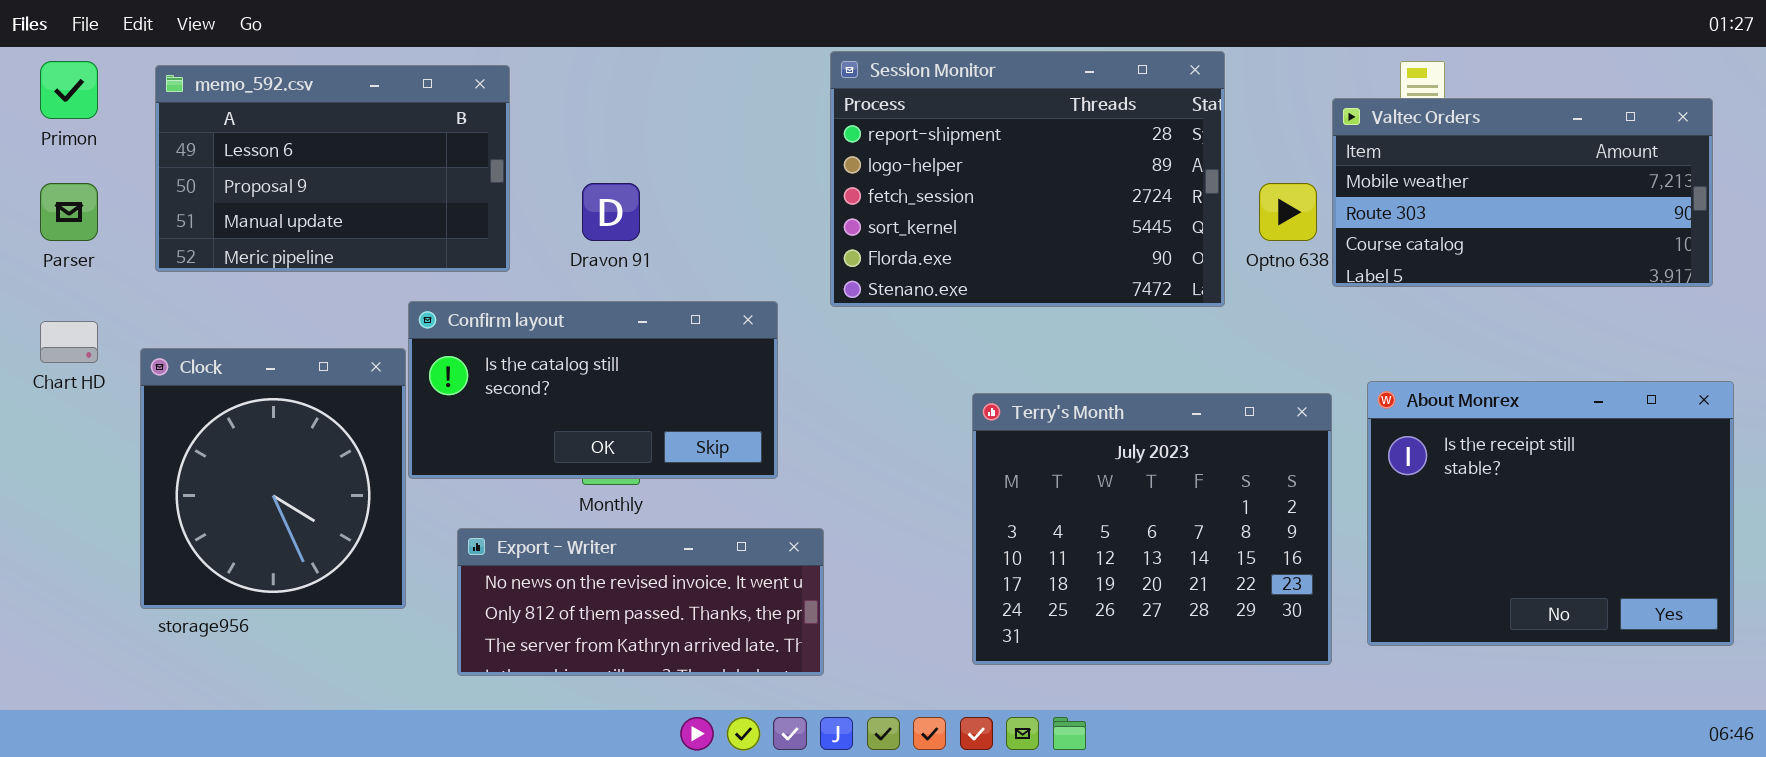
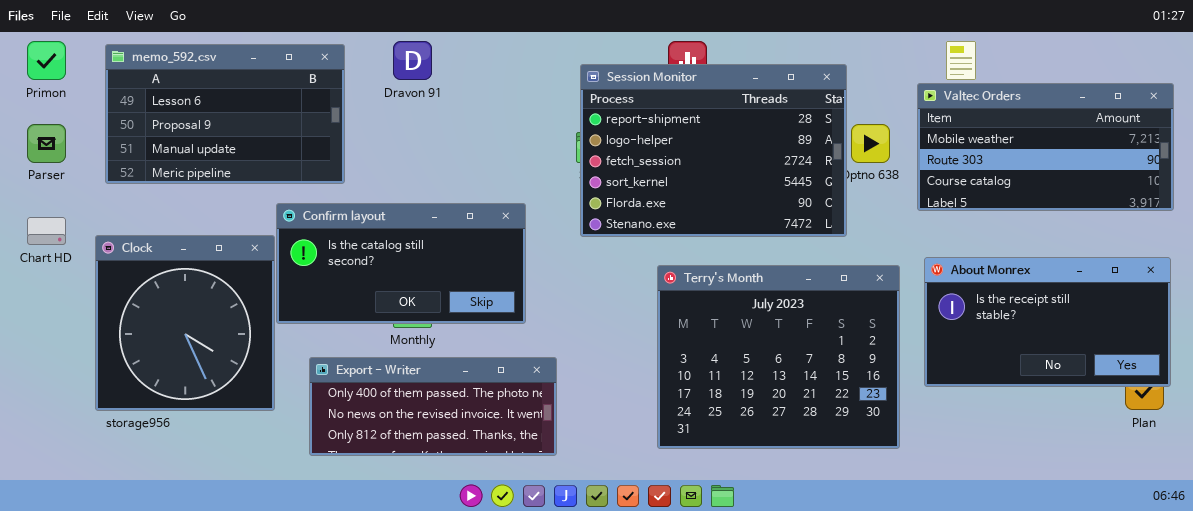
Session Monitor: [830,51,1225,307] -> [580,64,847,237], moved
Valtec Orders: [1332,98,1713,287] -> [917,83,1174,211], moved
Dravon 91: [582,183,640,241] -> [393,41,432,80], moved
About Monrex: [1367,381,1734,646] -> [924,257,1171,387], resized
Export - Writer: [457,528,824,676] -> [309,357,557,456], scrolled up 1 row

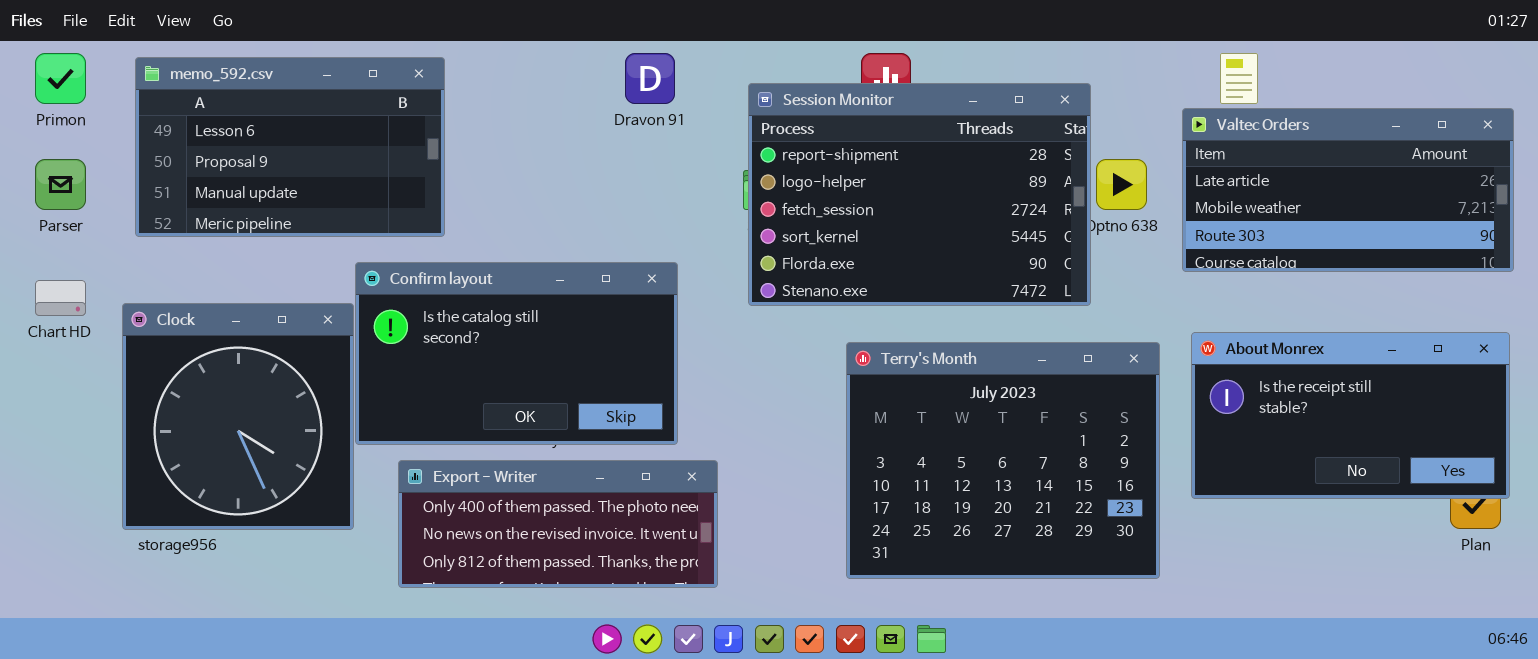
Dravon 91: [393,41,432,80] -> [625,53,675,104], moved
Valtec Orders: [917,83,1174,211] -> [1182,108,1514,272], scrolled up 1 row
Confirm layout: [276,203,526,324] -> [355,262,678,445], resized

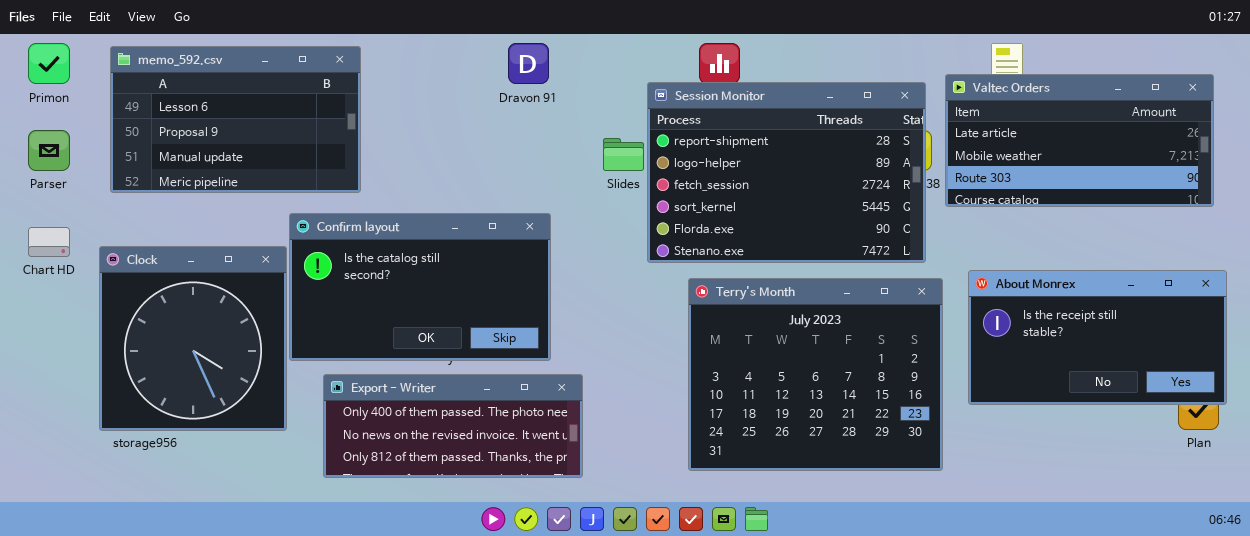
Session Monitor: [748,83,1091,306] -> [647,82,926,263], moved
Valtec Orders: [1182,108,1514,272] -> [945,74,1214,207], moved

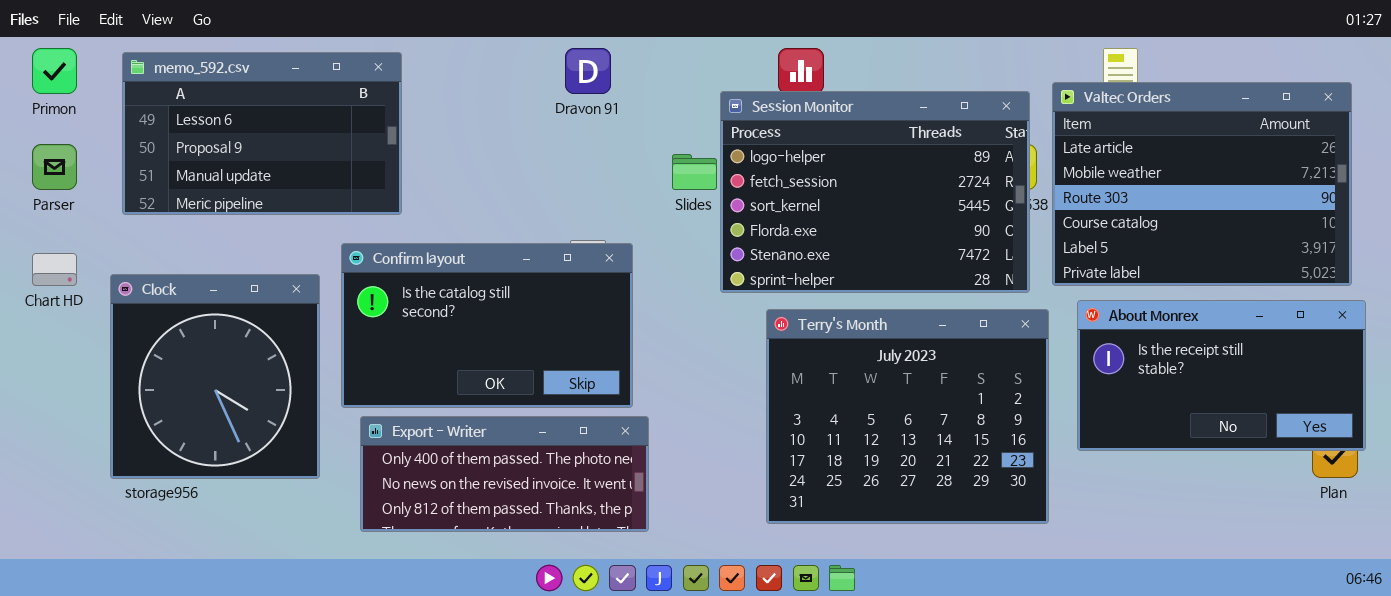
Valtec Orders: [945,74,1214,207] -> [1052,82,1352,286], resized
Session Monitor: [647,82,926,263] -> [720,91,1030,293], scrolled down 1 row
Confirm layout: [289,213,551,361] -> [341,243,633,408], moved

